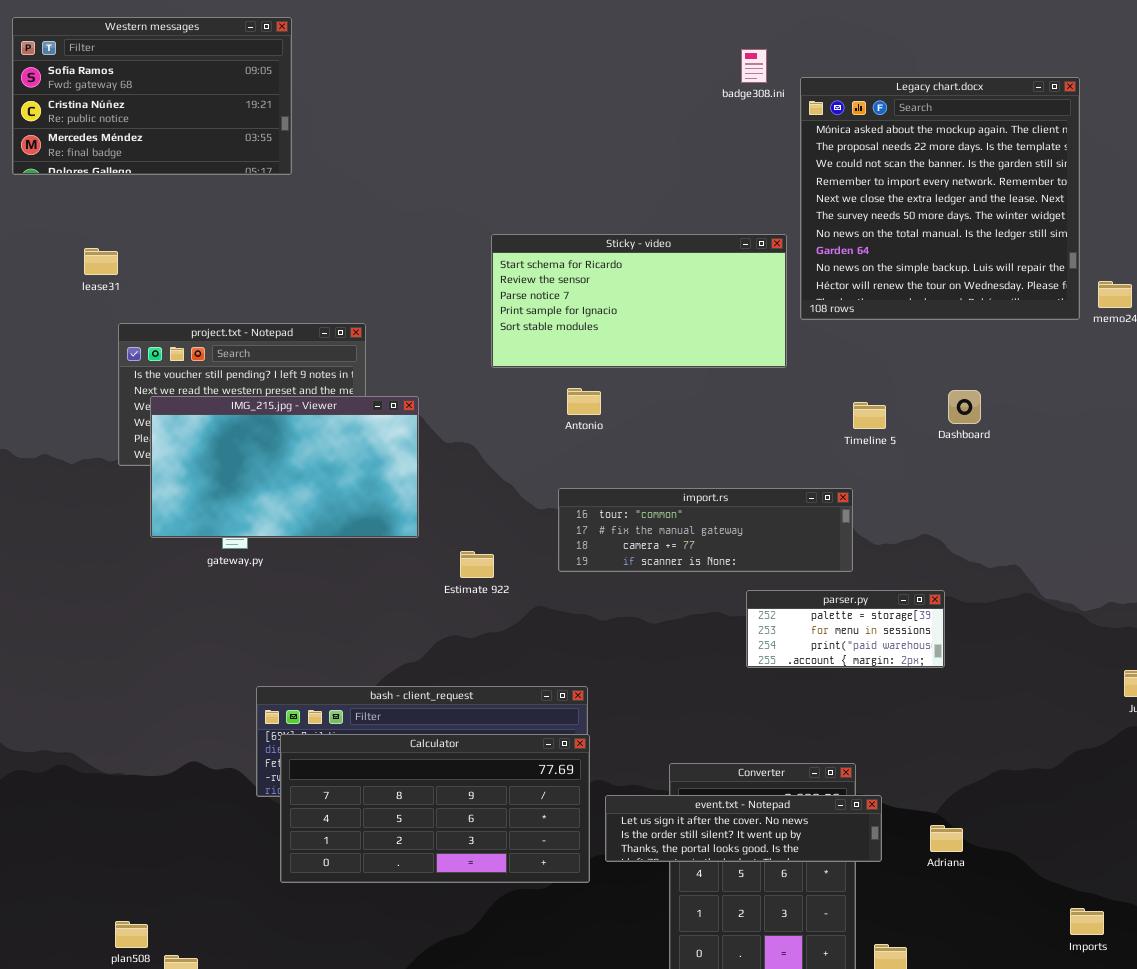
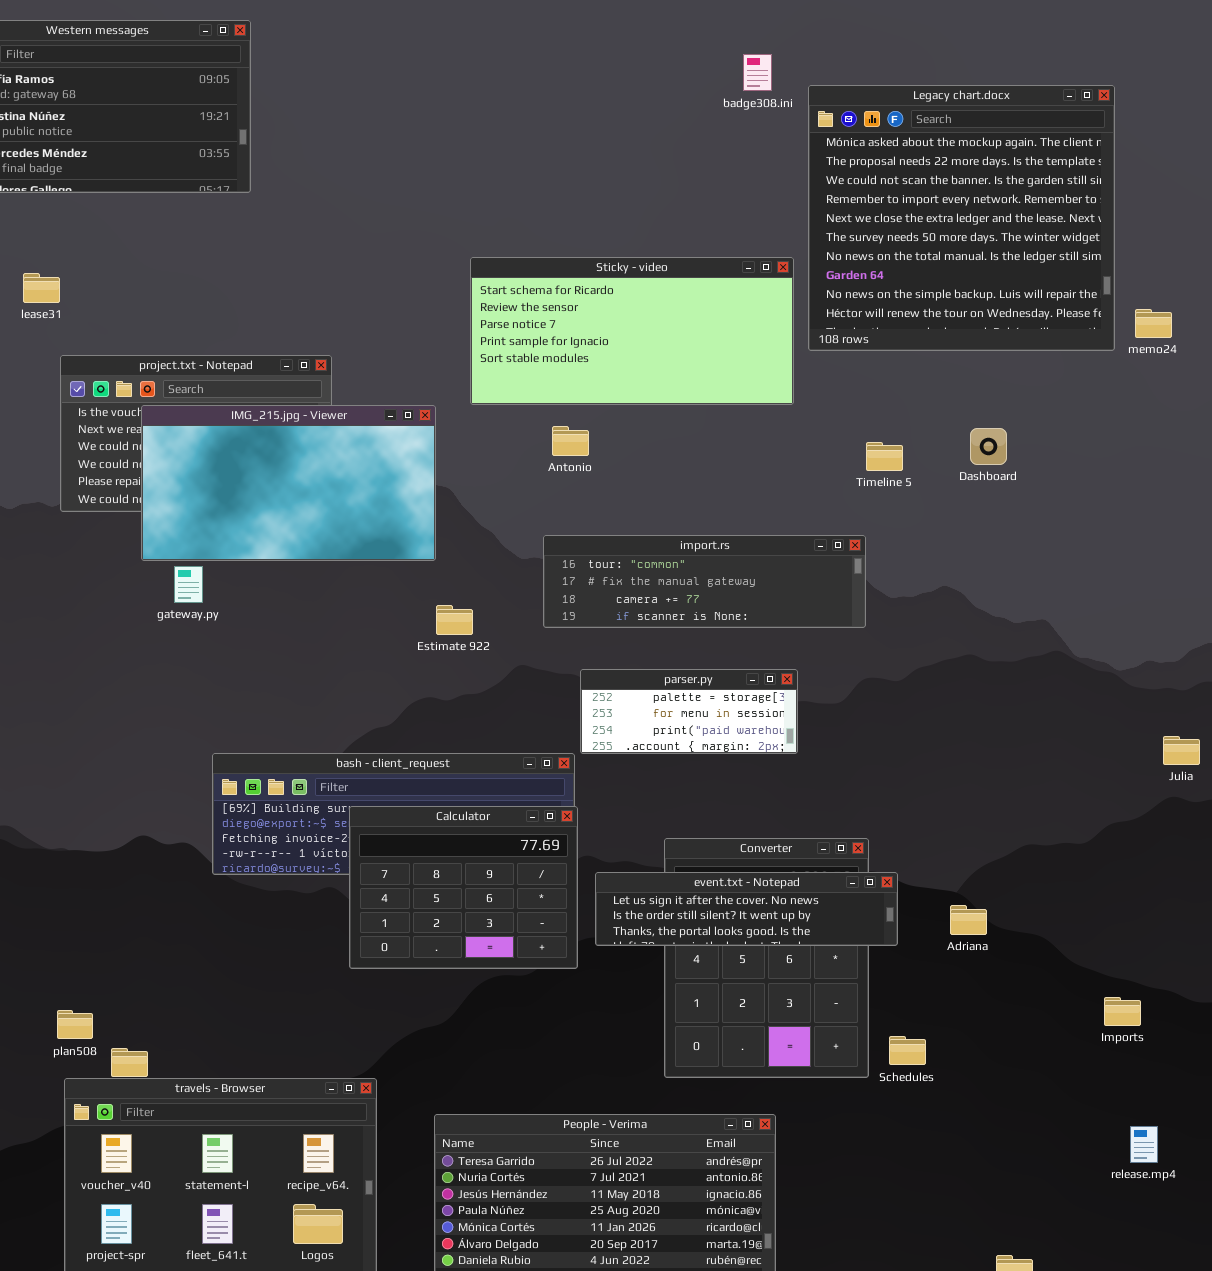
IMG_215.jpg - Viewer: [150,396,419,538] -> [141,405,436,561], moved
parser.py: [746,590,945,668] -> [580,669,798,754], moved
Calculator: [280,734,590,883] -> [349,806,578,969], resized

